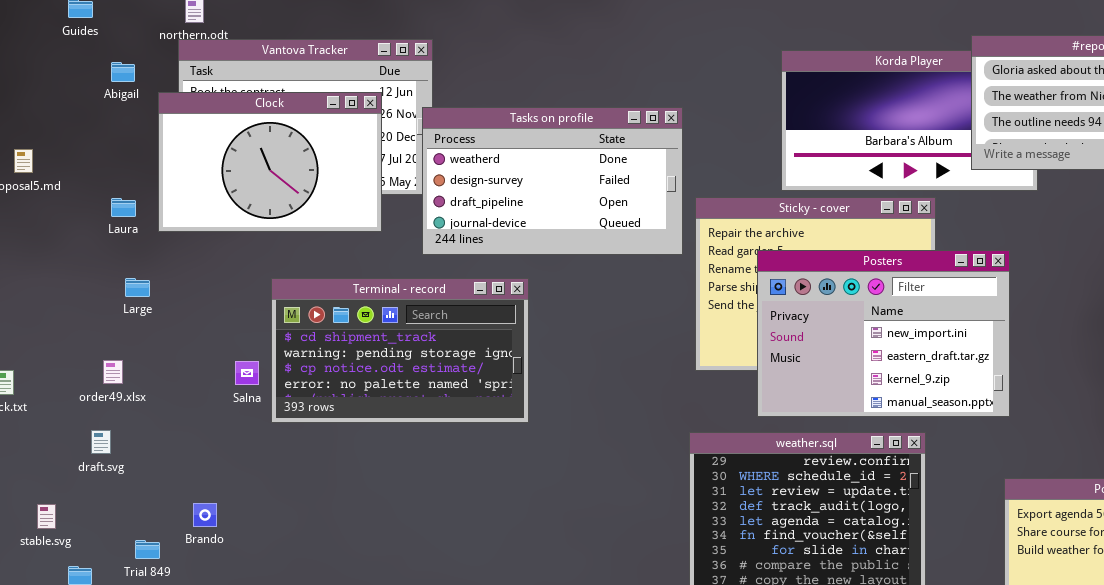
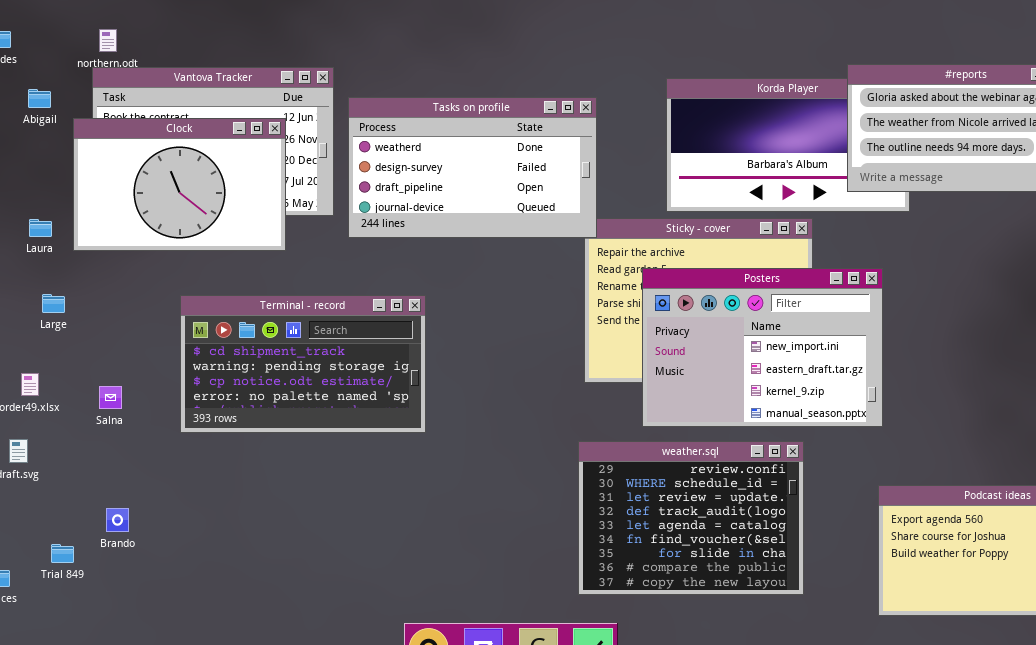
Tasks on profile: [422,107,683,255] -> [348,97,597,238], moved
Salna: [235,361,259,385] -> [99,386,122,409], moved

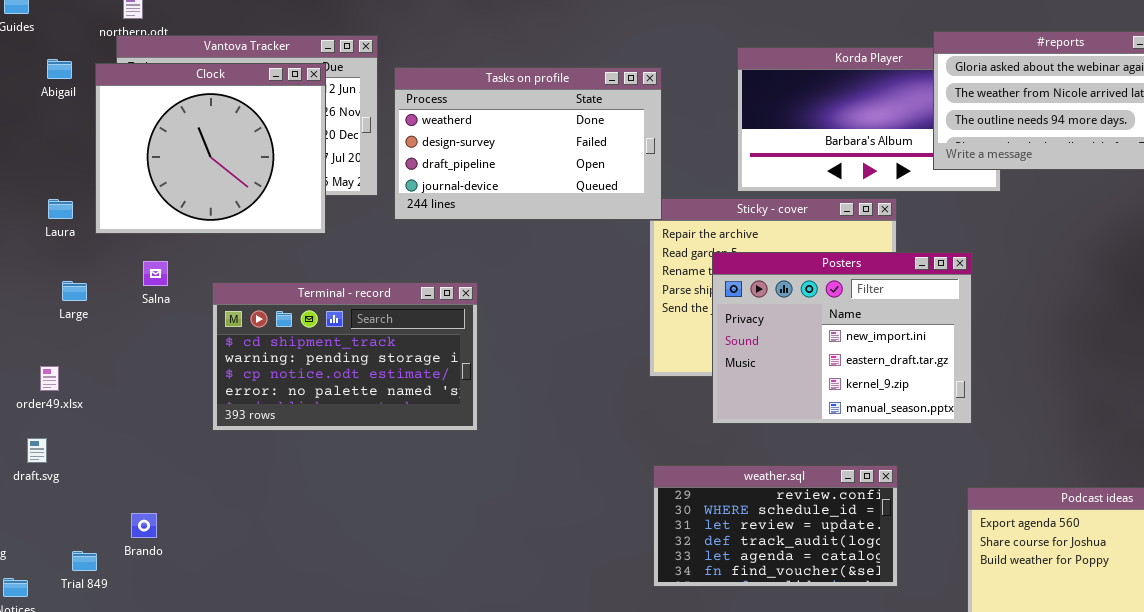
Clock: [73,118,286,251] -> [95,63,326,234], resized
Salna: [99,386,122,409] -> [143,261,168,286], moved
weather.sql: [578,441,804,595] -> [653,465,898,587], moved, resized

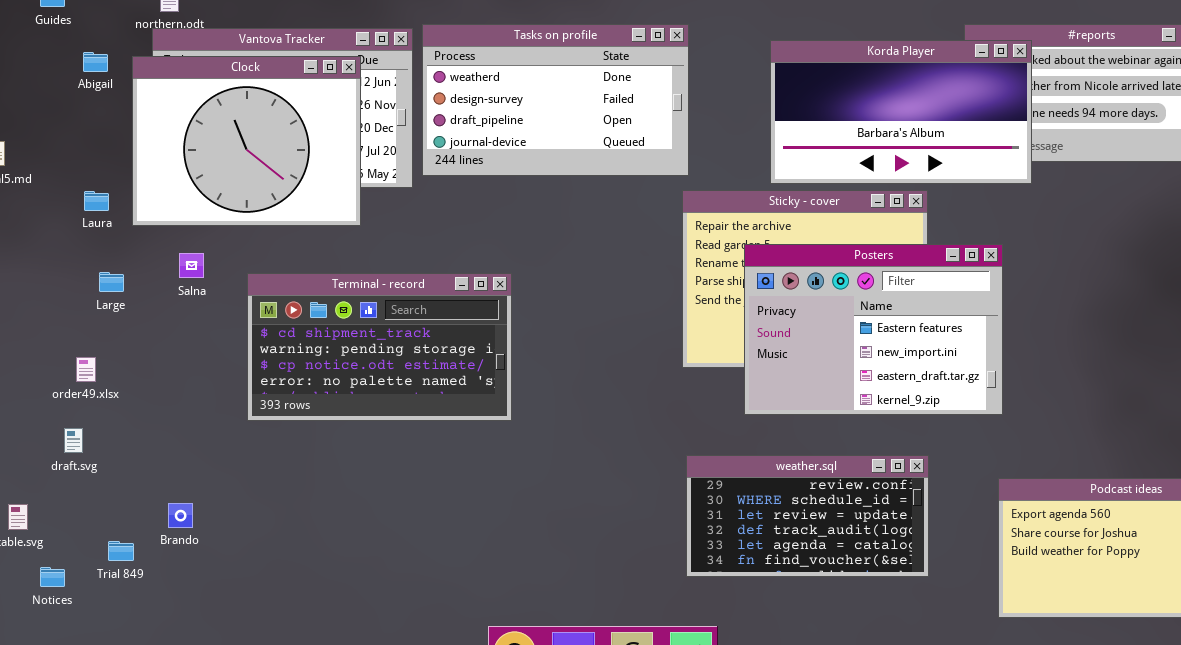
Korda Player: [737,47,1001,192] -> [770,40,1032,184], raised
Tasks on profile: [394,67,662,220] -> [422,24,689,176], moved
Posters: [712,252,972,424] -> [744,244,1003,415], scrolled up 1 row

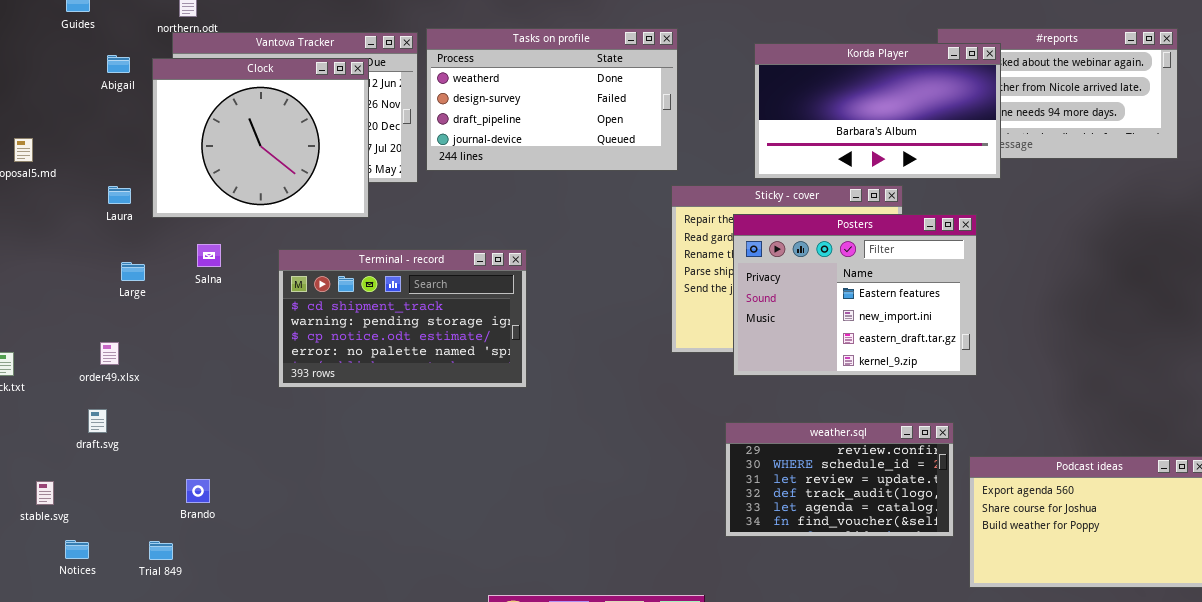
Posters: [744,244,1003,415] -> [733,214,977,376], moved
Terminal - record: [247,273,512,421] -> [278,249,527,388], moved
weather.sql: [686,455,929,577] -> [725,422,954,537], moved
Trial 849: [108,541,134,561] -> [149,541,173,560], moved

